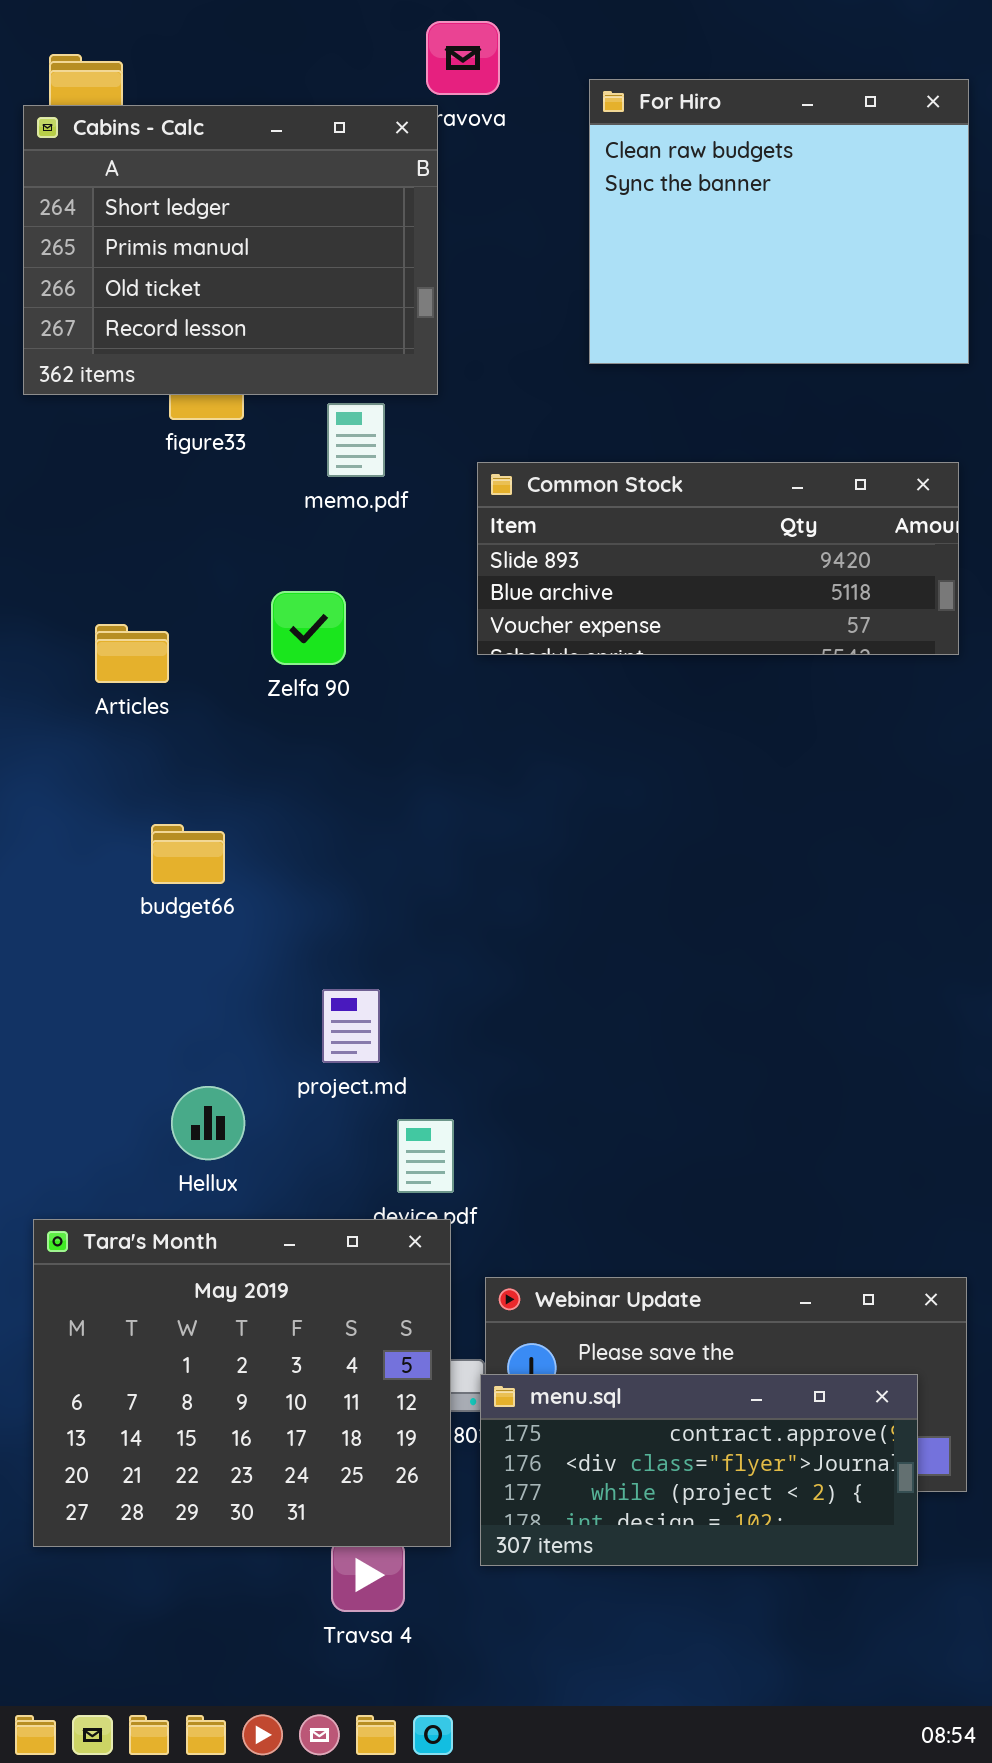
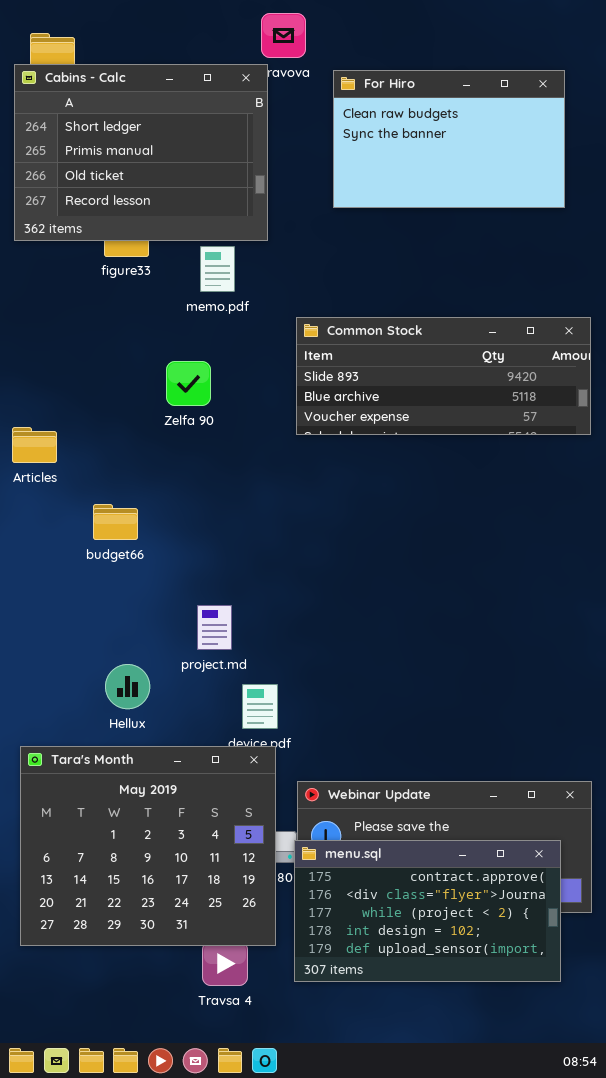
For Hiro: [589,79,969,364] -> [333,70,565,208], moved, resized
Common Stock: [477,462,959,655] -> [296,317,591,435], moved
Articles: [95,624,169,683] -> [12,427,57,463], moved
menu.sql: [480,1374,918,1566] -> [294,840,561,982], resized

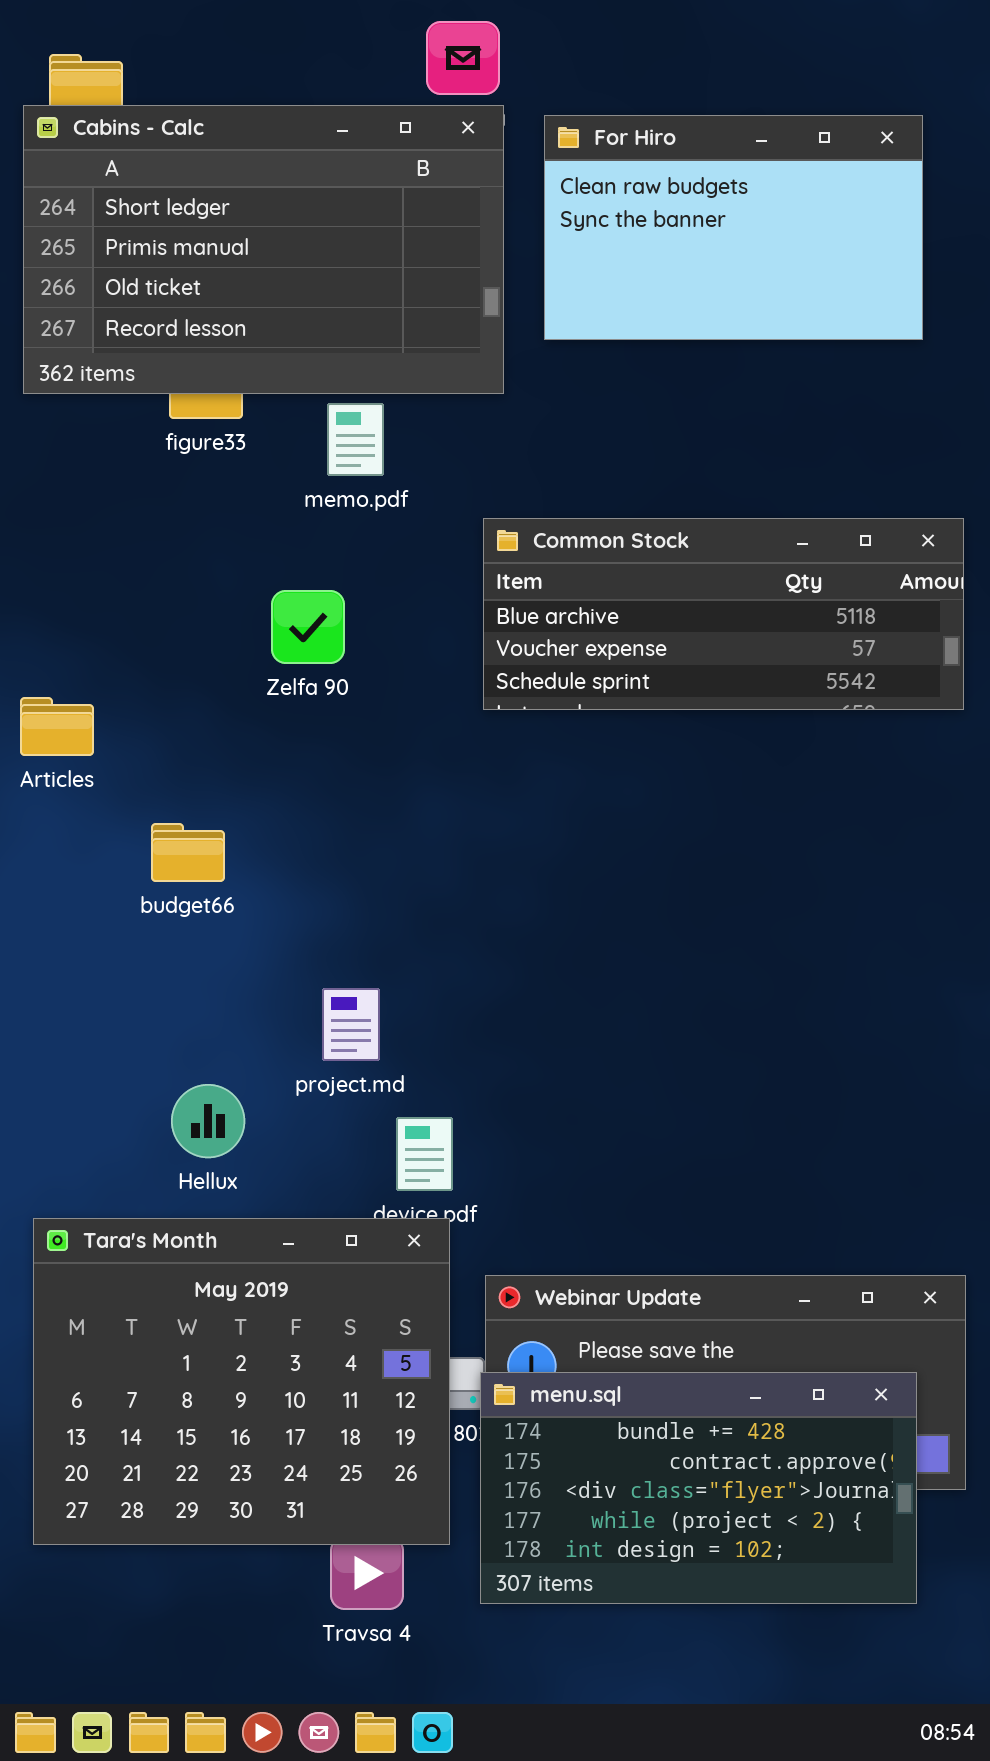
Cabins - Calc: [14,64,268,241] -> [23,105,504,394], resized
Common Stock: [296,317,591,435] -> [483,518,964,710], scrolled down 1 row
menu.sql: [294,840,561,982] -> [480,1372,917,1604], scrolled up 1 row

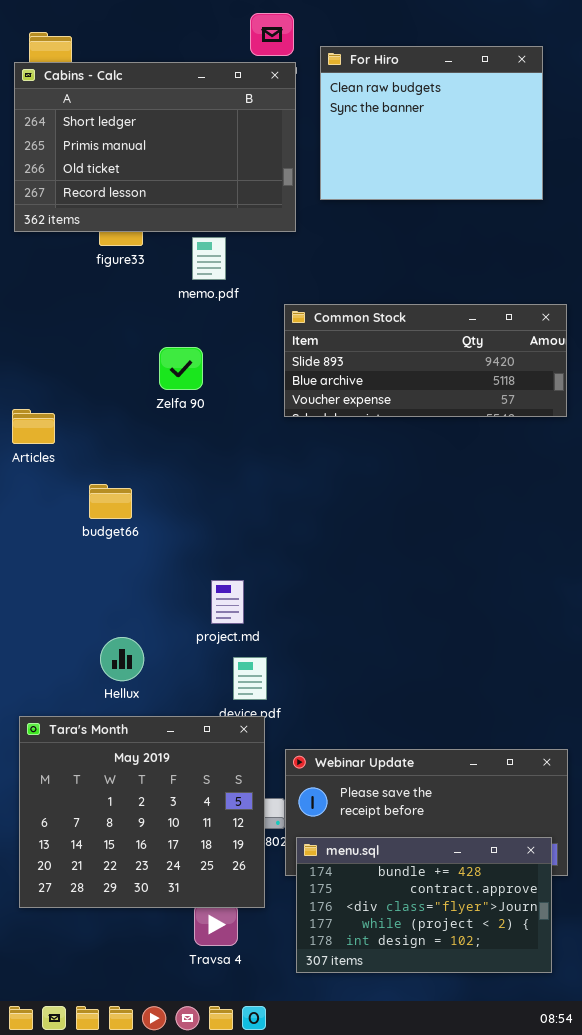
For Hiro: [544,115,923,340] -> [320,46,543,200], resized
Common Stock: [483,518,964,710] -> [284,304,567,417], scrolled up 1 row
project.md: [322,988,380,1061] -> [211,580,244,624], moved
menu.sql: [480,1372,917,1604] -> [296,837,552,973], moved

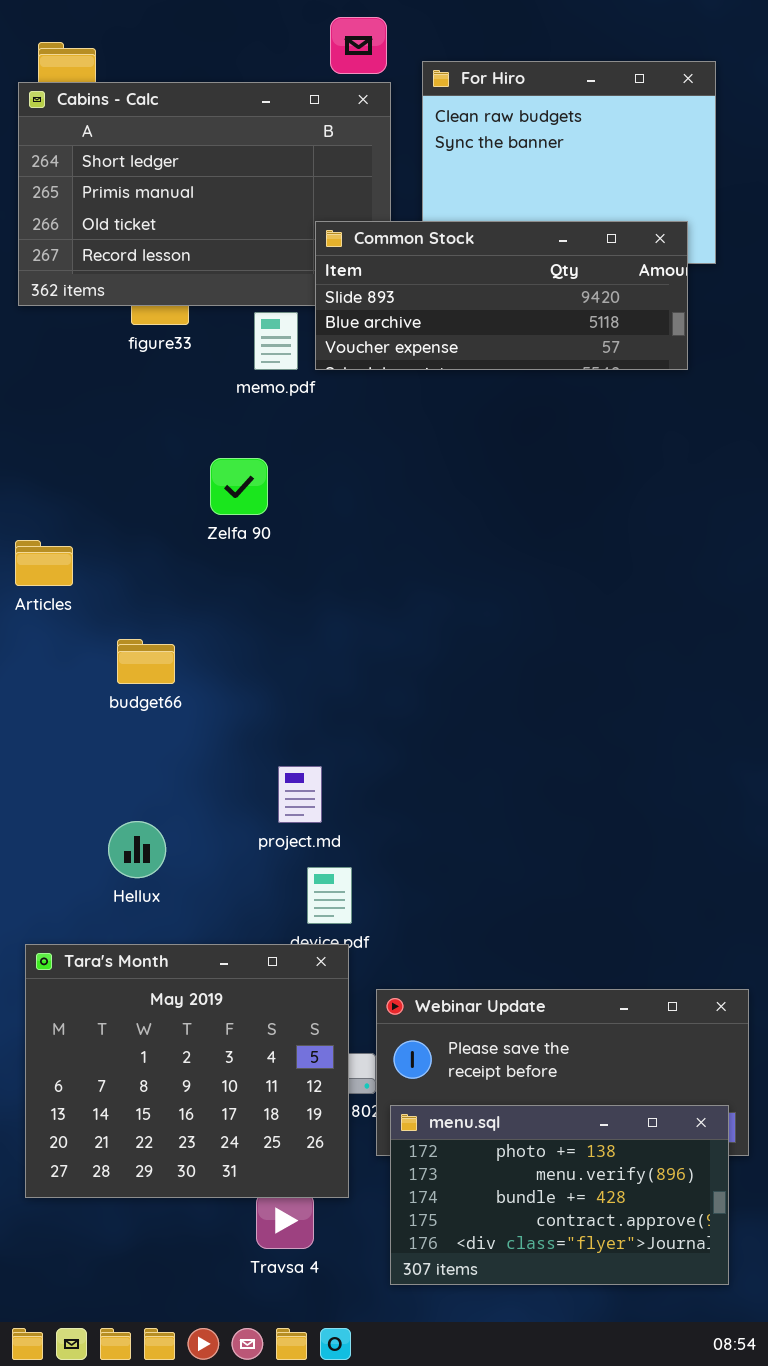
Common Stock: [284,304,567,417] -> [315,221,688,370], moved
Hellux: [100,637,144,681] -> [108,821,166,878], moved
menu.sql: [296,837,552,973] -> [390,1105,729,1285], scrolled up 2 rows

